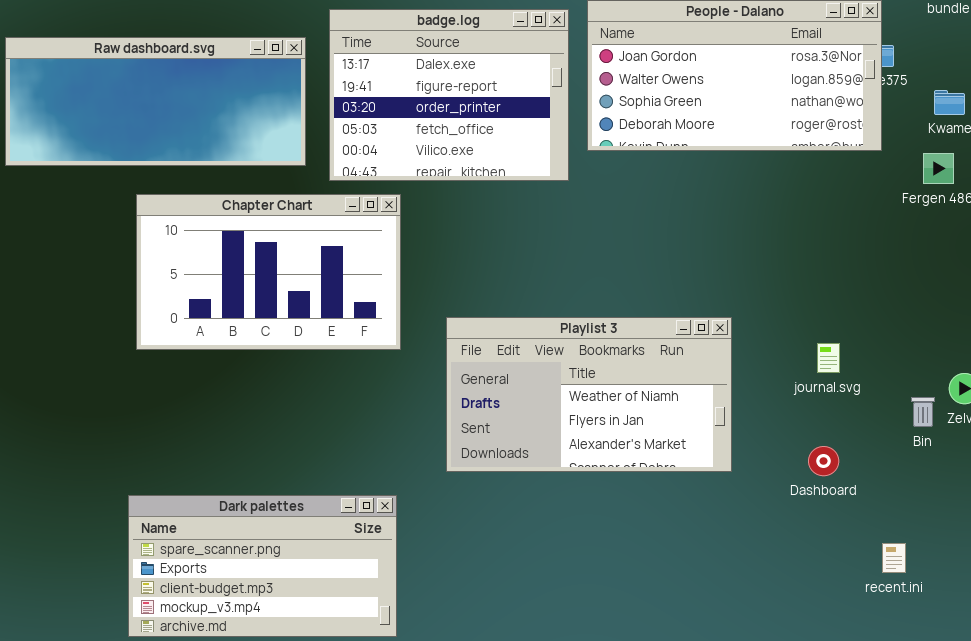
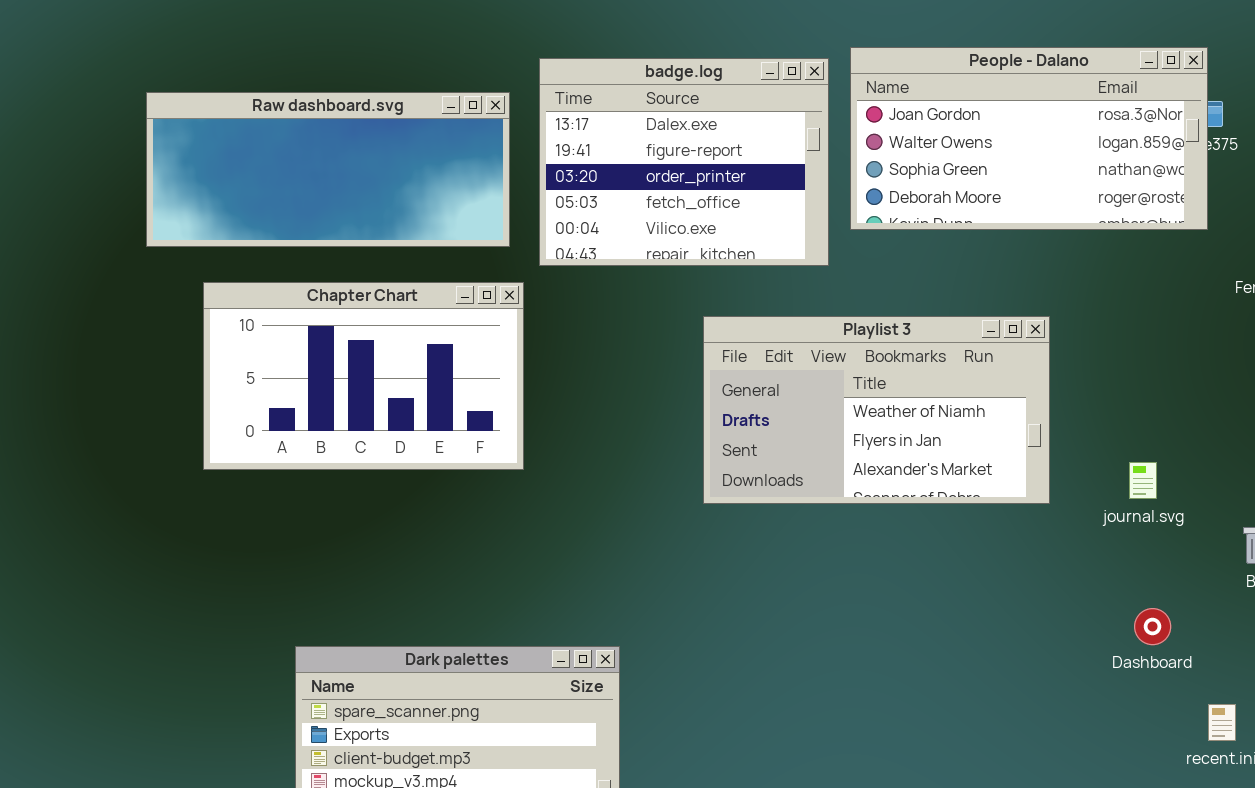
Chapter Chart: [136,194,401,350] -> [203,282,524,470], moved
Playlist 3: [446,317,732,472] -> [703,316,1050,504], moved
Dashboard: [808,446,839,476] -> [1134,608,1171,645], moved

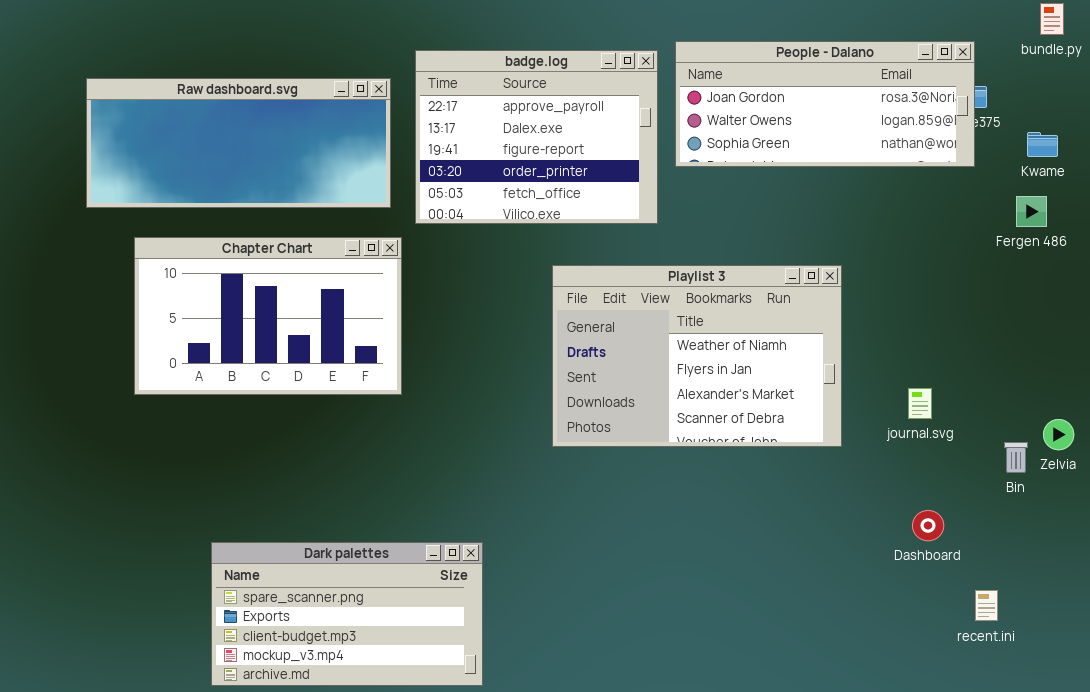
People - Dalano: [850,47,1208,230] -> [675,41,975,167], resized
badge.log: [539,58,829,266] -> [415,50,658,224], scrolled up 1 row
Playlist 3: [703,316,1050,504] -> [552,265,842,447], resized

